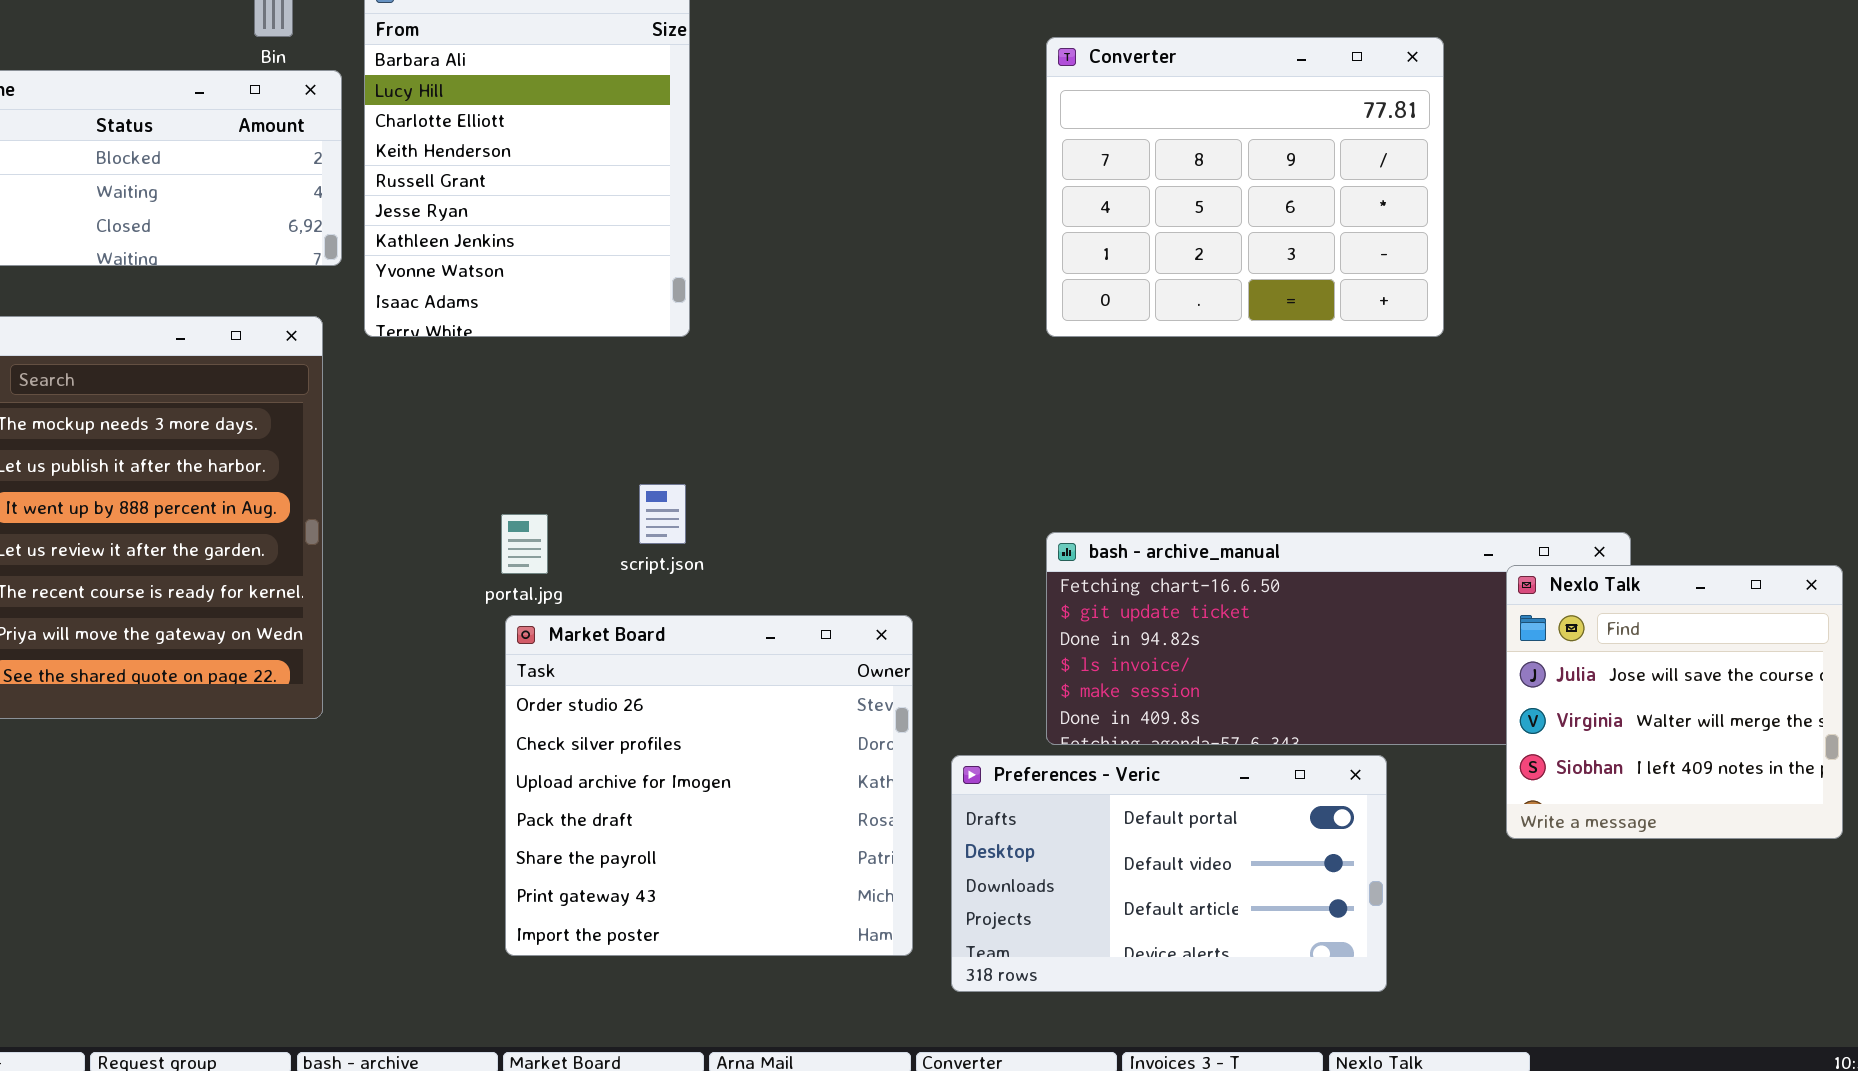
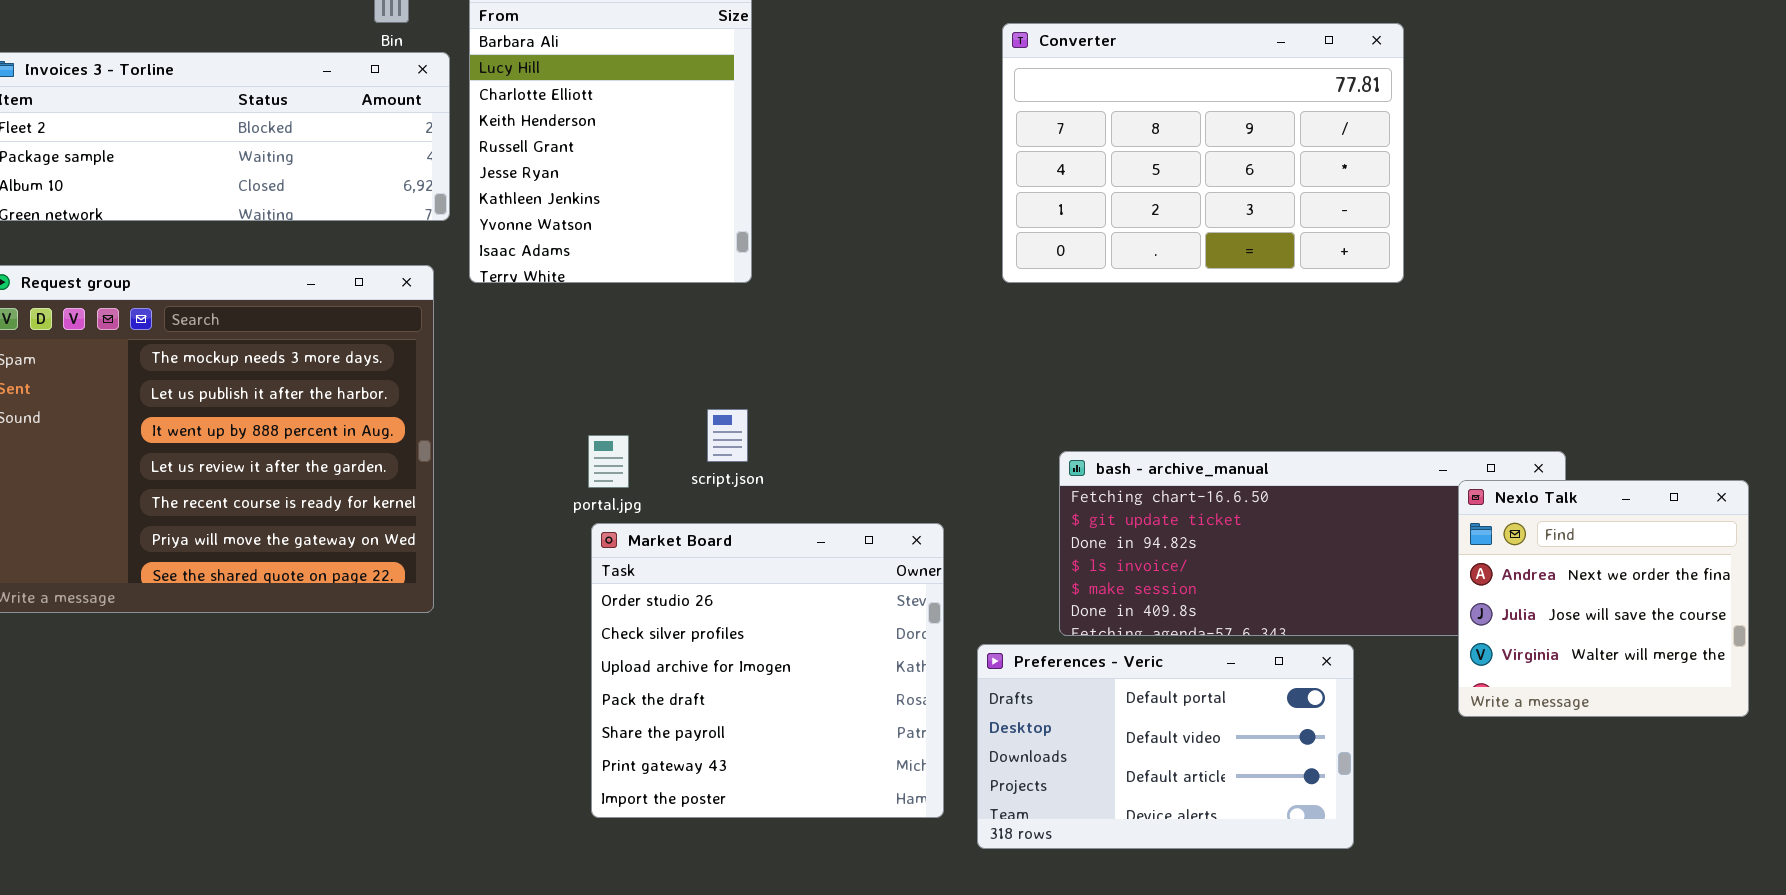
Converter: [1046,37,1444,337] -> [1002,23,1404,283], resized
Nexlo Talk: [1506,565,1843,839] -> [1458,480,1749,717], scrolled up 1 row

